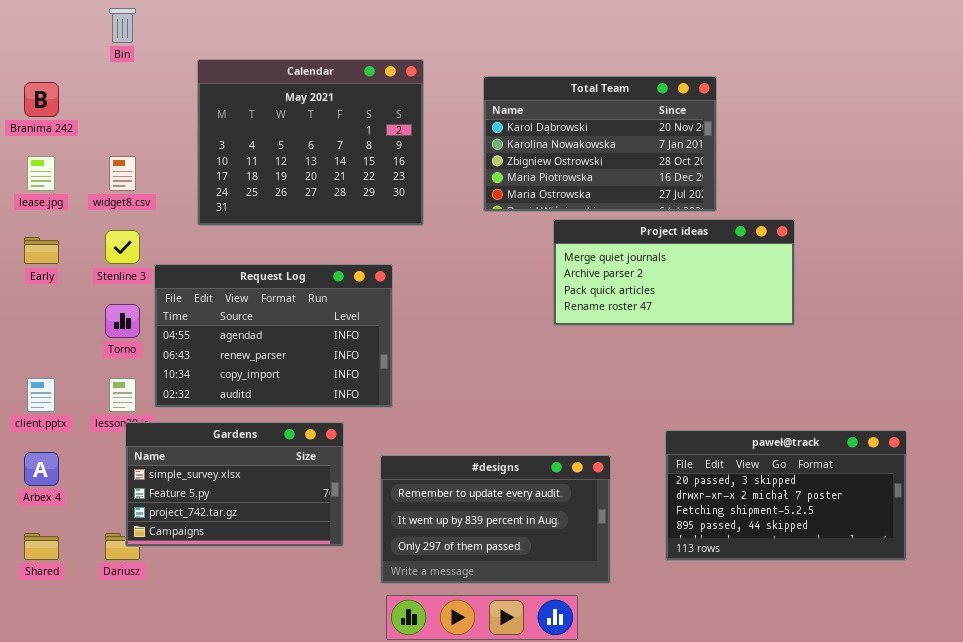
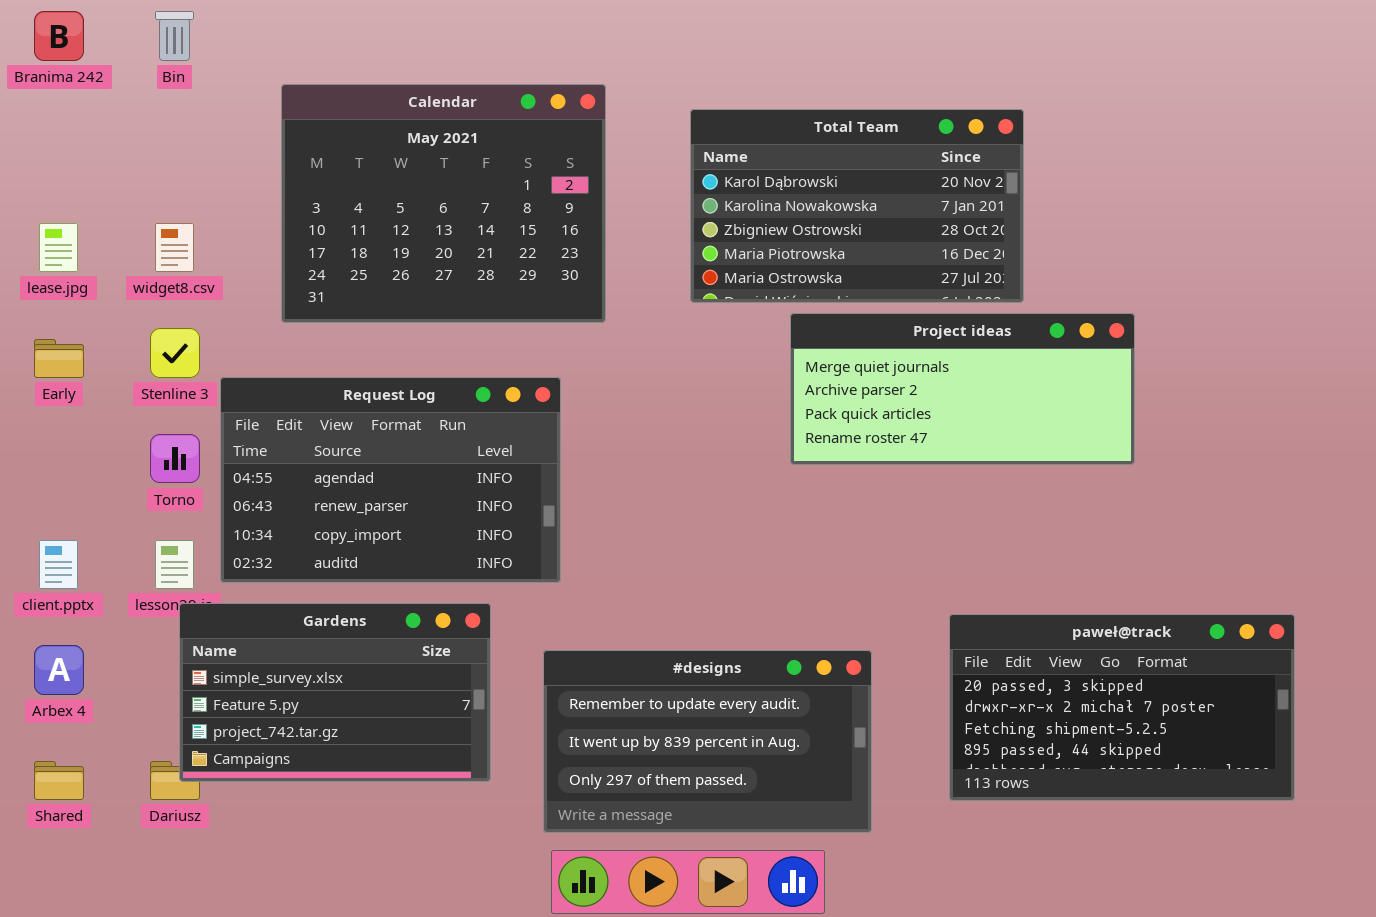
Branima 242: [24,82,59,117] -> [34,11,84,61], moved

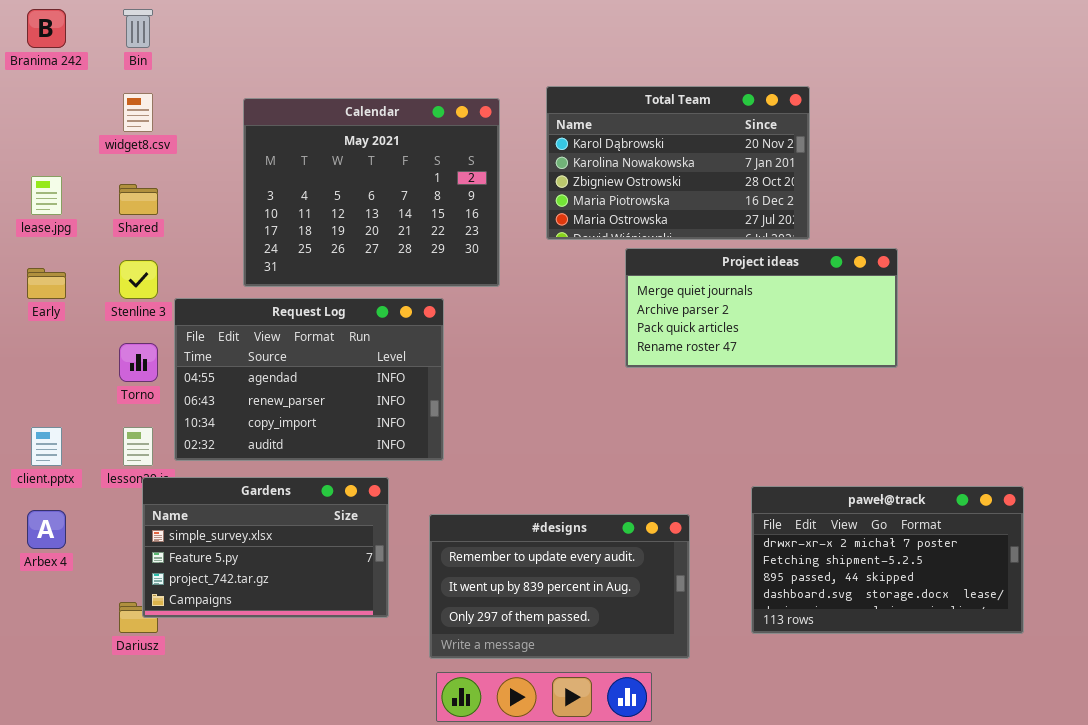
Calendar: [281,84,606,323] -> [243,98,500,287], moved
widget8.csv: [155,223,194,272] -> [123,93,153,132], moved
paweł@track: [949,614,1295,801] -> [751,486,1024,634], scrolled down 1 row
Shared: [34,761,84,800] -> [119,184,158,215], moved

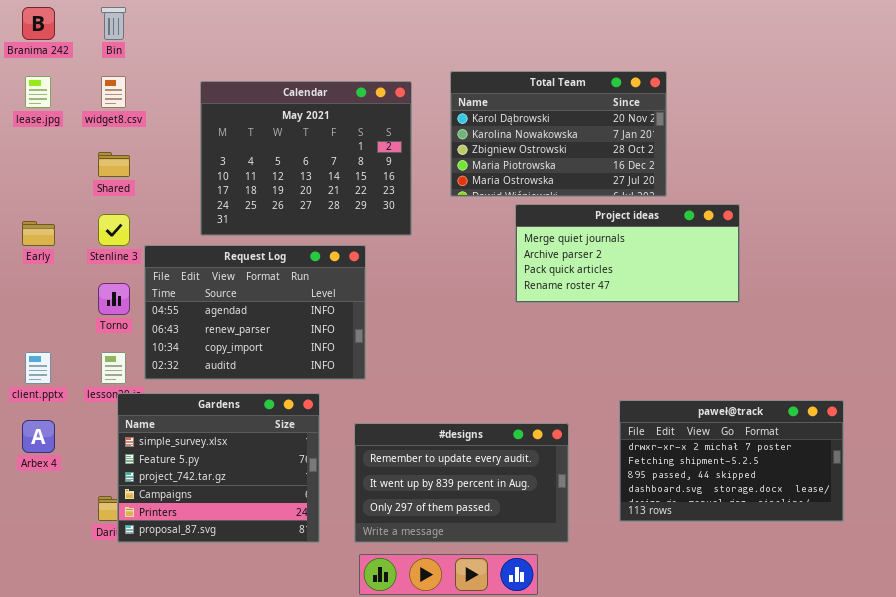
lease.jpg: [31,176,62,215] -> [25,76,51,108], moved
Gardens: [142,477,389,618] -> [117,393,320,543], resized

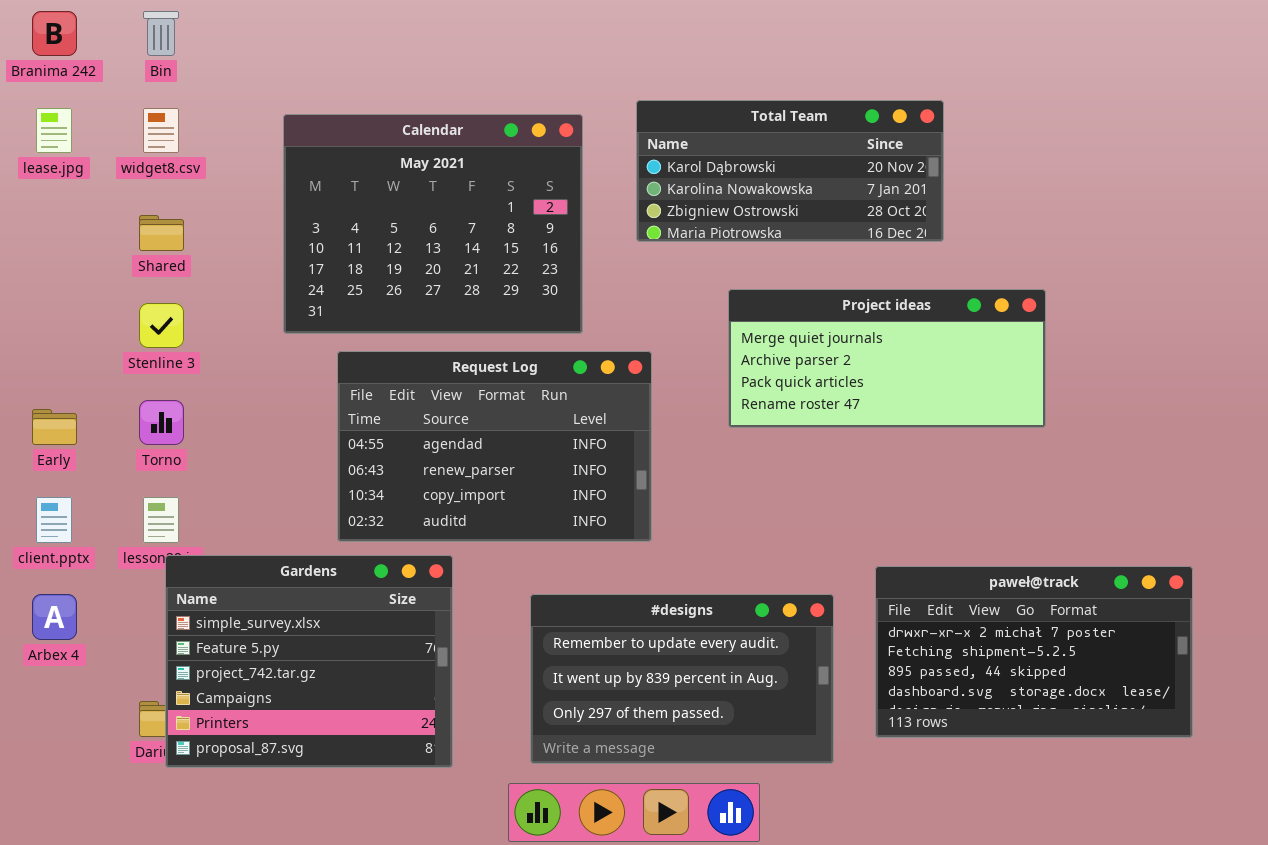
Total Team: [450,71,667,197] -> [636,100,944,242], resized
Early: [22,221,55,246] -> [32,409,77,445], moved
Request Log: [144,245,366,380] -> [337,351,652,542], moved
#designs: [354,423,569,543] -> [530,594,834,764], moved

